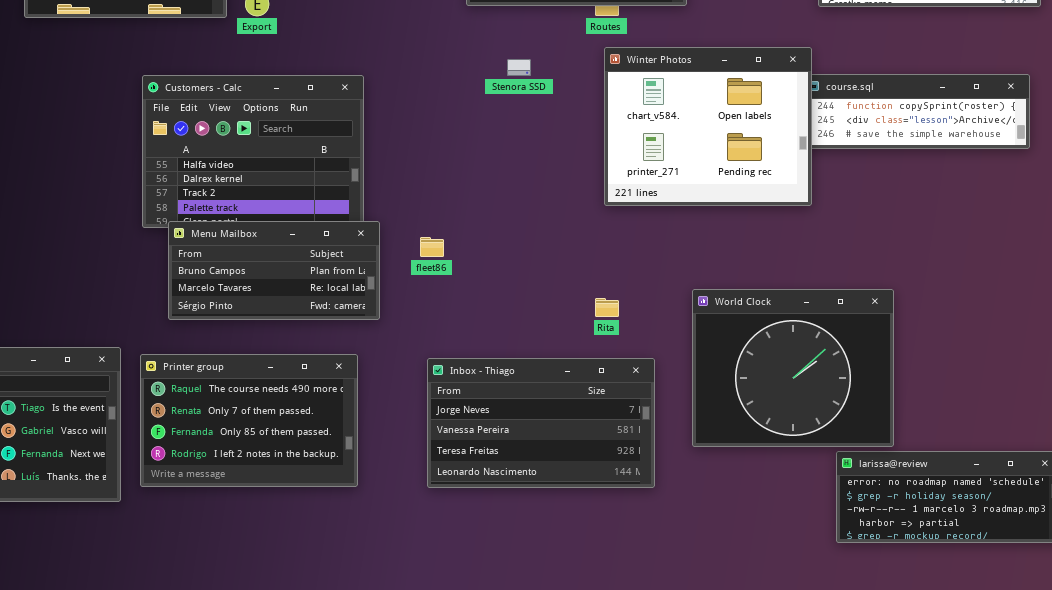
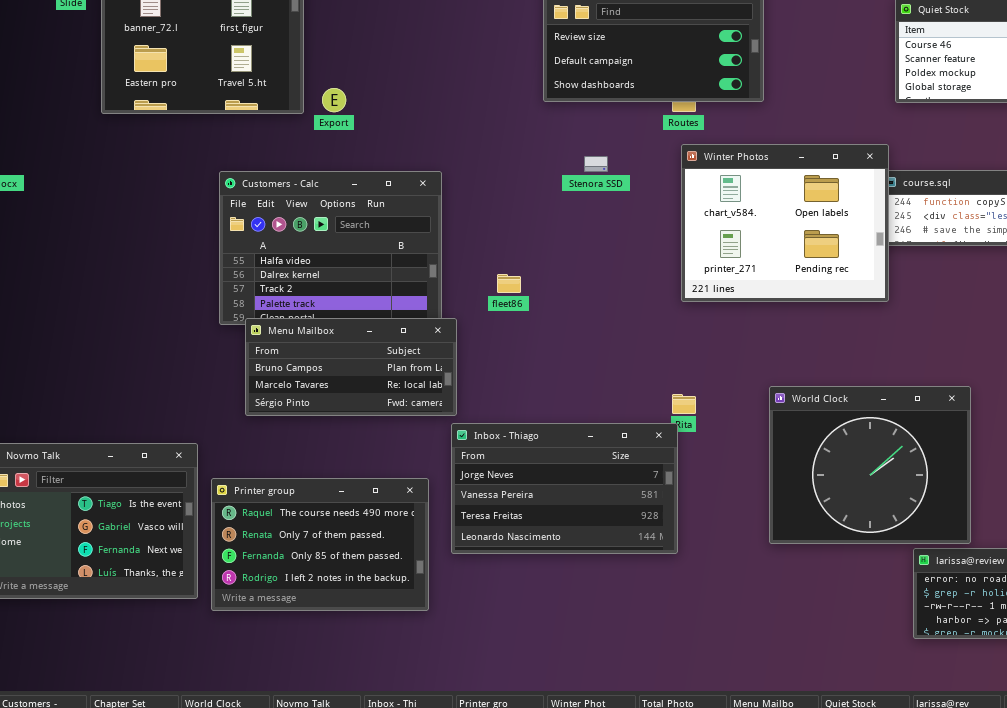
fleet86: [420,237,444,257] -> [497,274,521,293], moved
Printer group: [140,354,358,487] -> [211,478,429,611], moved
Inbox - Thiago: [427,358,655,488] -> [451,423,678,554], moved

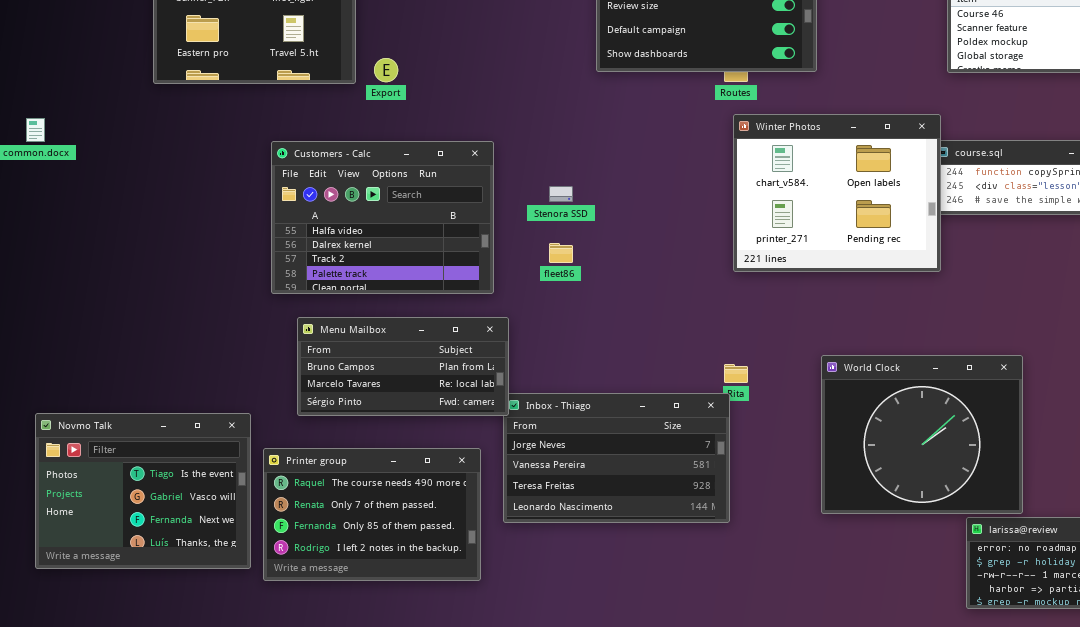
Stenora SSD: [584,156,608,172] -> [549,186,573,202], moved
Menu Mailbox: [245,318,457,416] -> [297,317,509,416], moved

